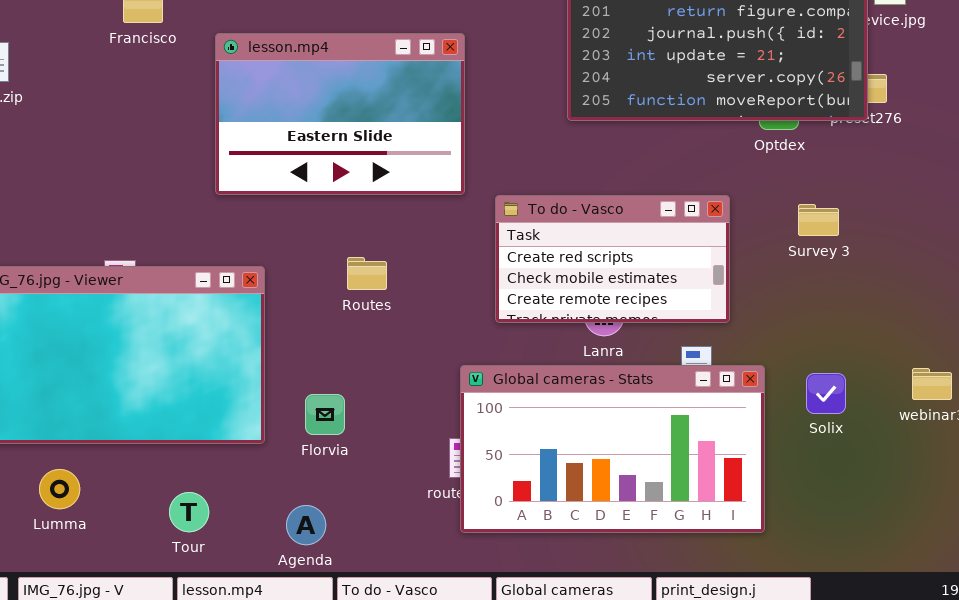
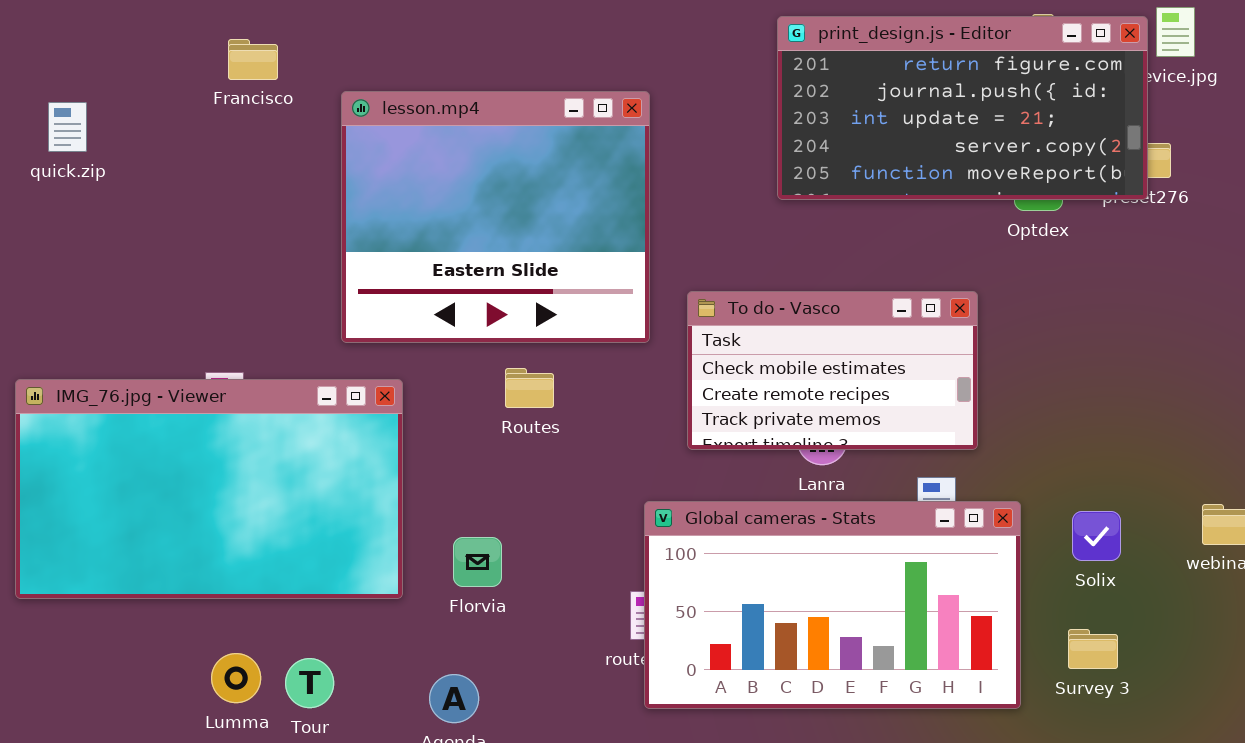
lesson.mp4: [215,33,465,195] -> [341,91,650,343], resized
To do - Vasco: [495,195,730,323] -> [687,291,978,450], scrolled down 1 row
Survey 3: [798,204,839,236] -> [1068,629,1118,669], moved
Lumma: [39,469,80,509] -> [211,653,261,703], moved

